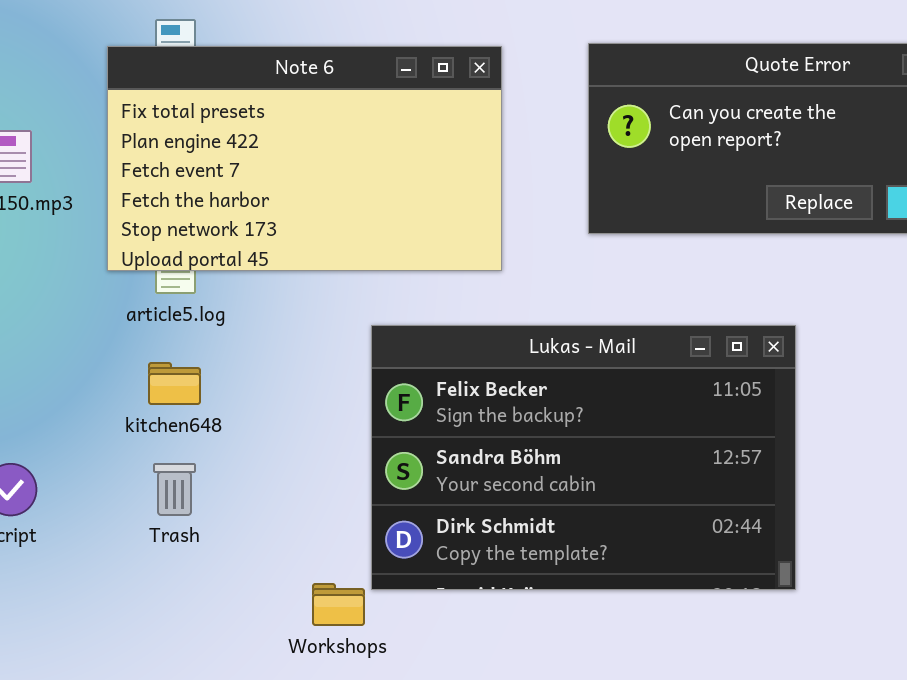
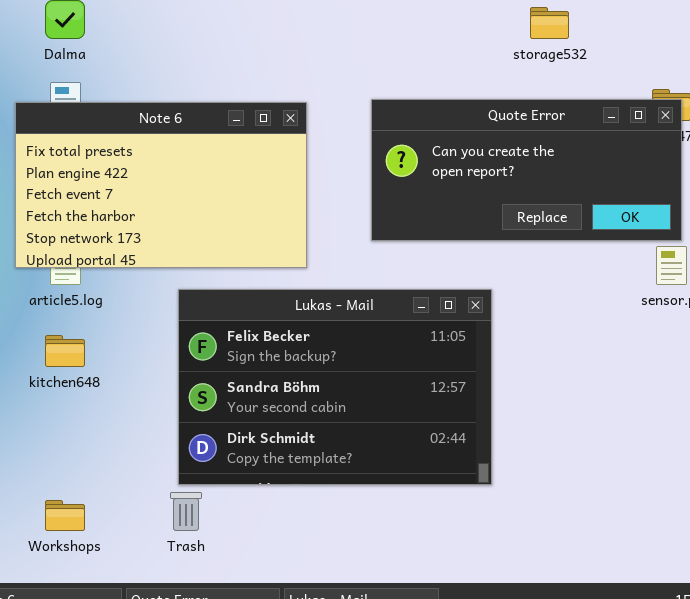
Lukas - Mail: [371,325,796,590] -> [178,289,492,485], moved
Trash: [153,463,196,516] -> [170,492,202,531], moved
Workshops: [312,583,365,626] -> [45,500,85,531], moved

